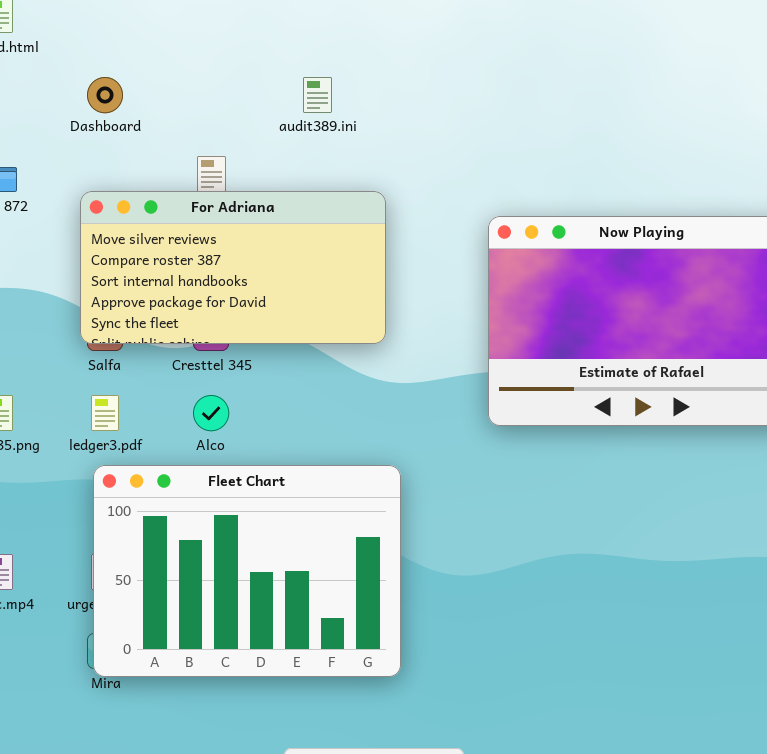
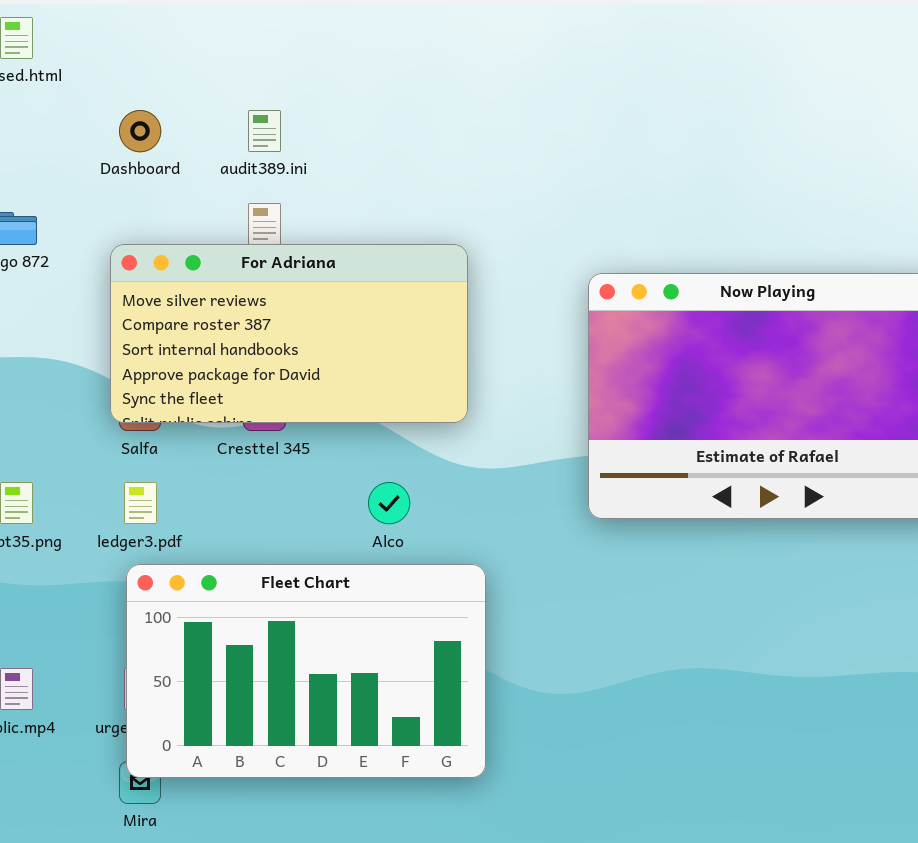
audit389.ini: [303,77,332,113] -> [248,110,281,152], moved
Alco: [193,395,229,431] -> [368,482,410,524], moved
Fleet Chart: [93,465,401,677] -> [126,564,486,778], resized

